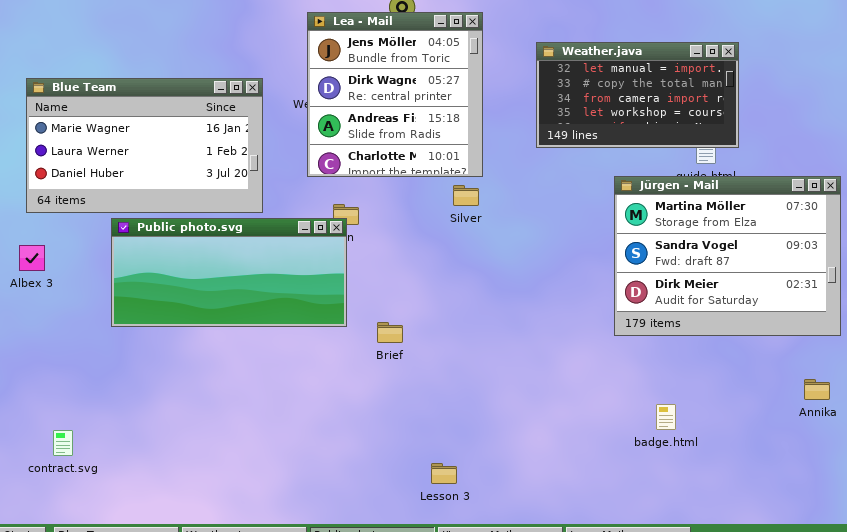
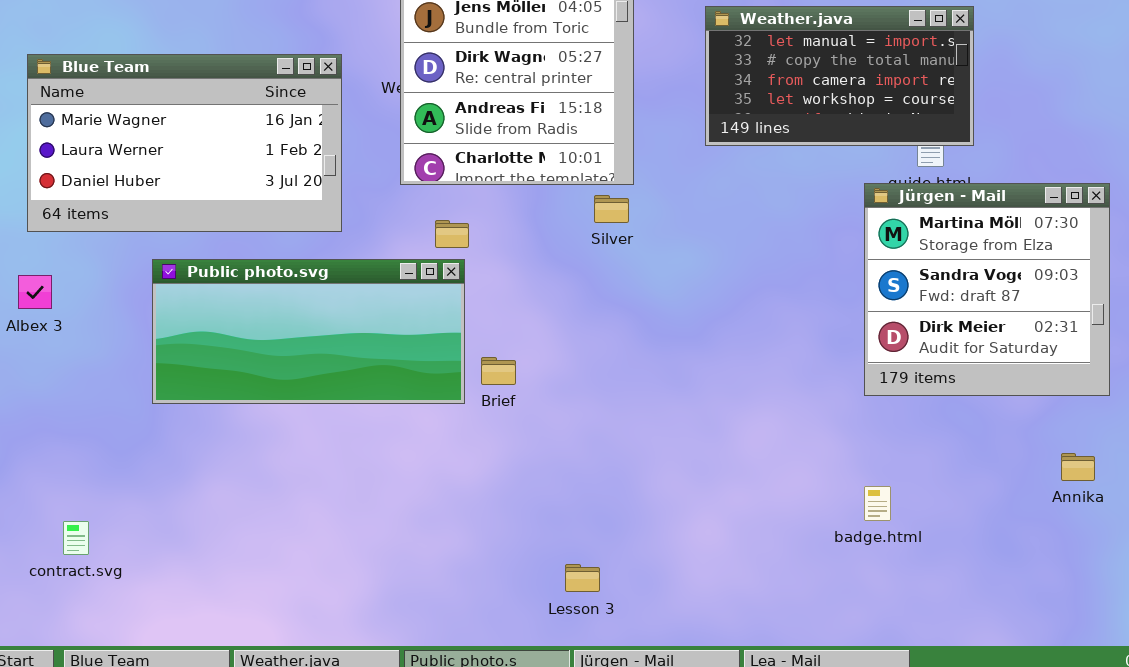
Jürgen - Mail: [614,176,841,336] -> [864,183,1110,396], resized
Public photo.svg: [111,218,347,327] -> [152,259,465,404], moved
Brief: [377,322,403,343] -> [481,357,516,385], moved

